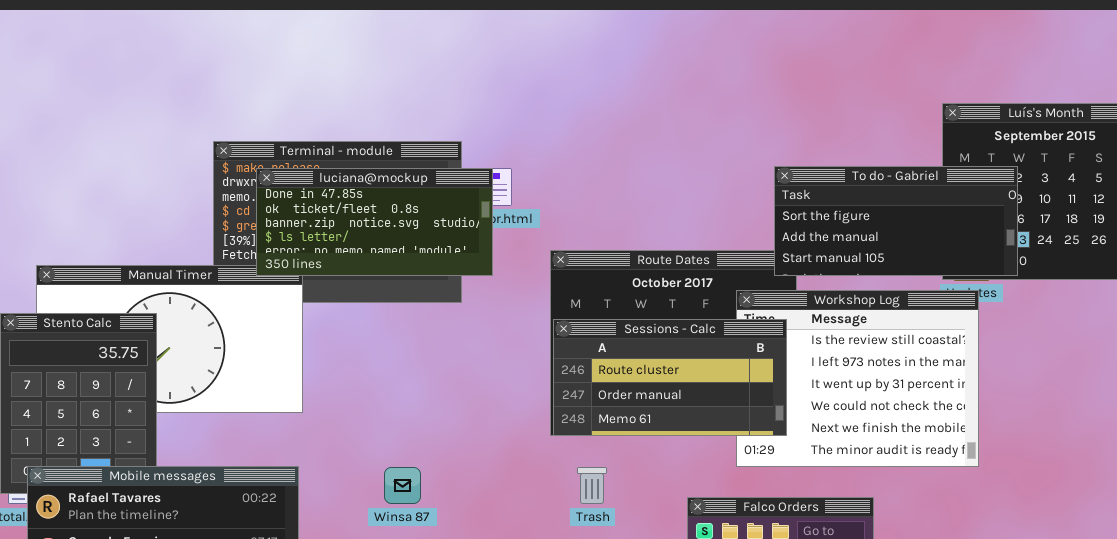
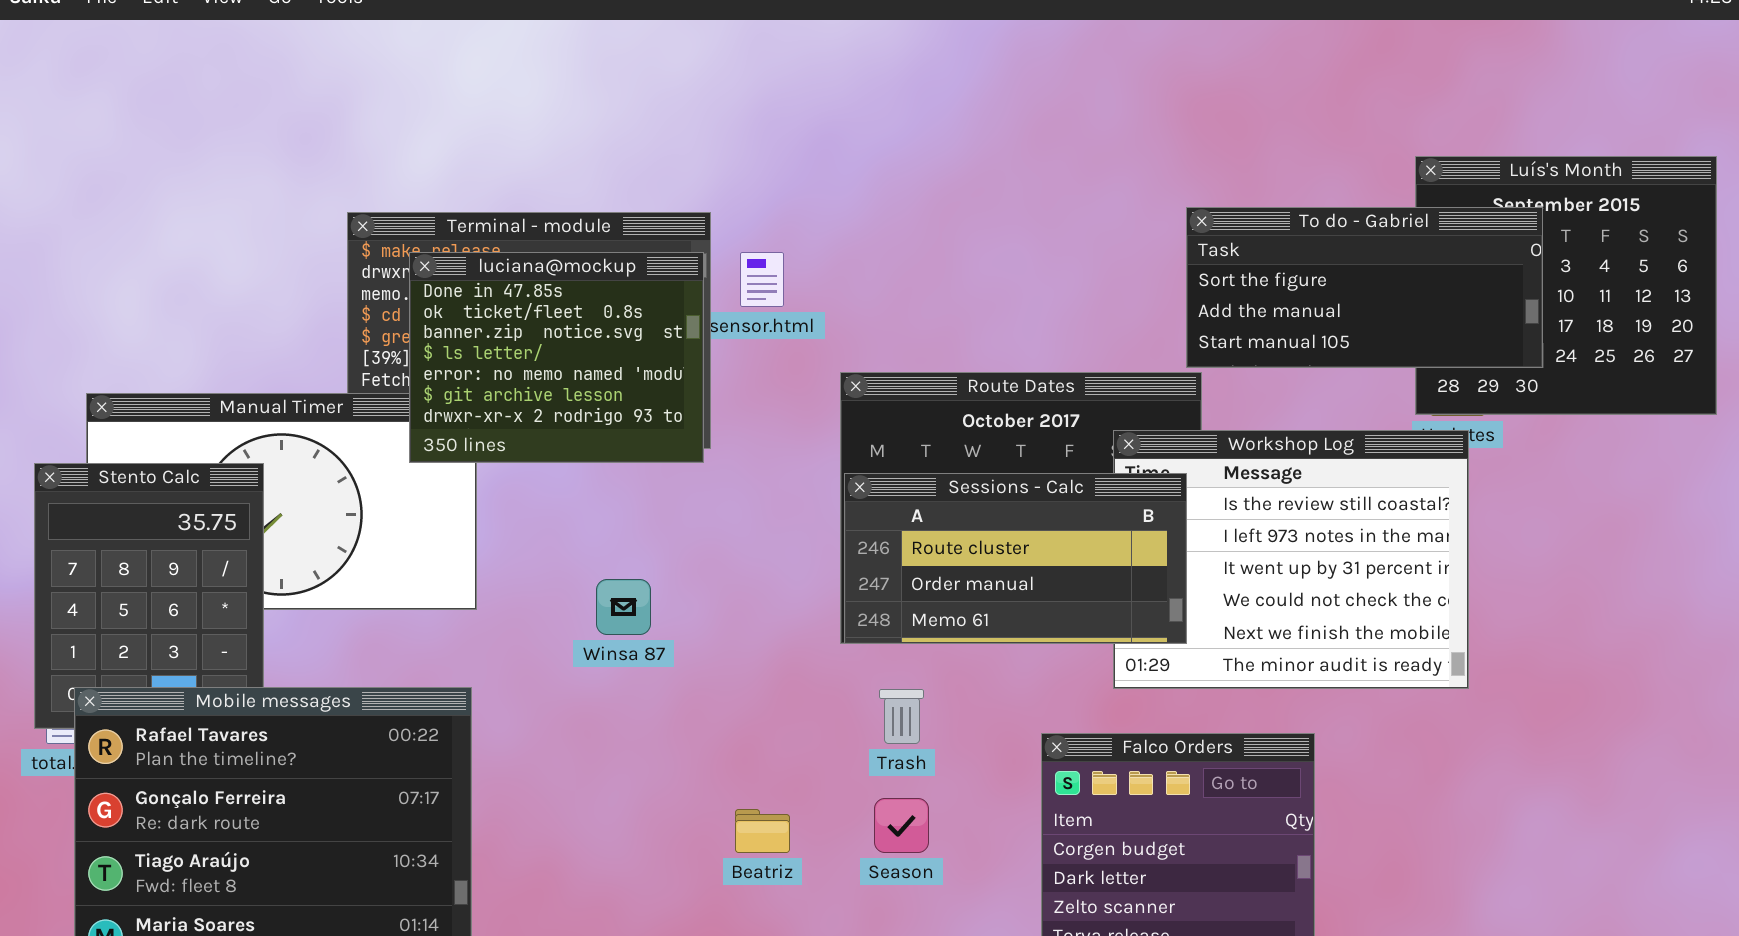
To do - Gabriel: [774,166,1018,276] -> [1186,207,1543,368], moved
luciana@mockup: [256,168,493,276] -> [409,252,704,463], resized
Winsa 87: [384,467,421,504] -> [596,579,651,635], moved

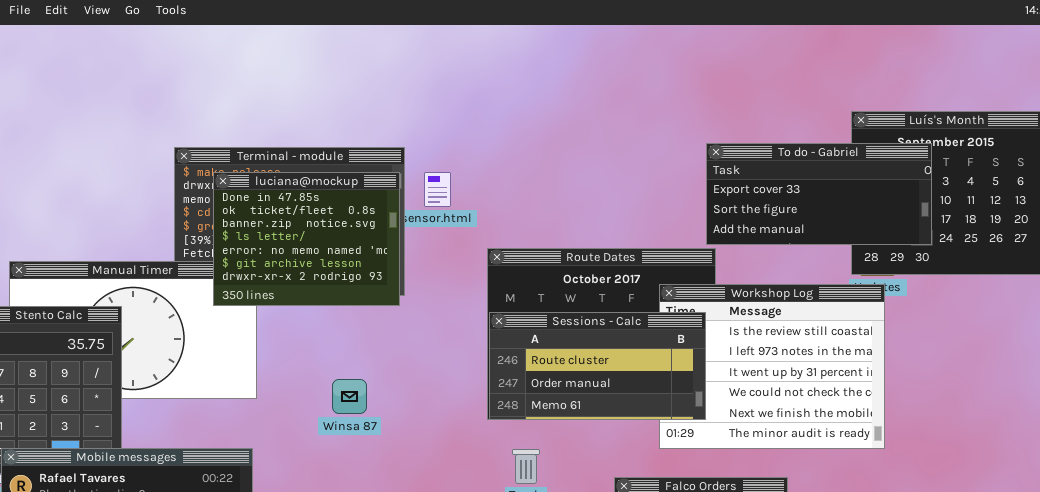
To do - Gabriel: [1186,207,1543,368] -> [706,143,932,245], scrolled up 1 row

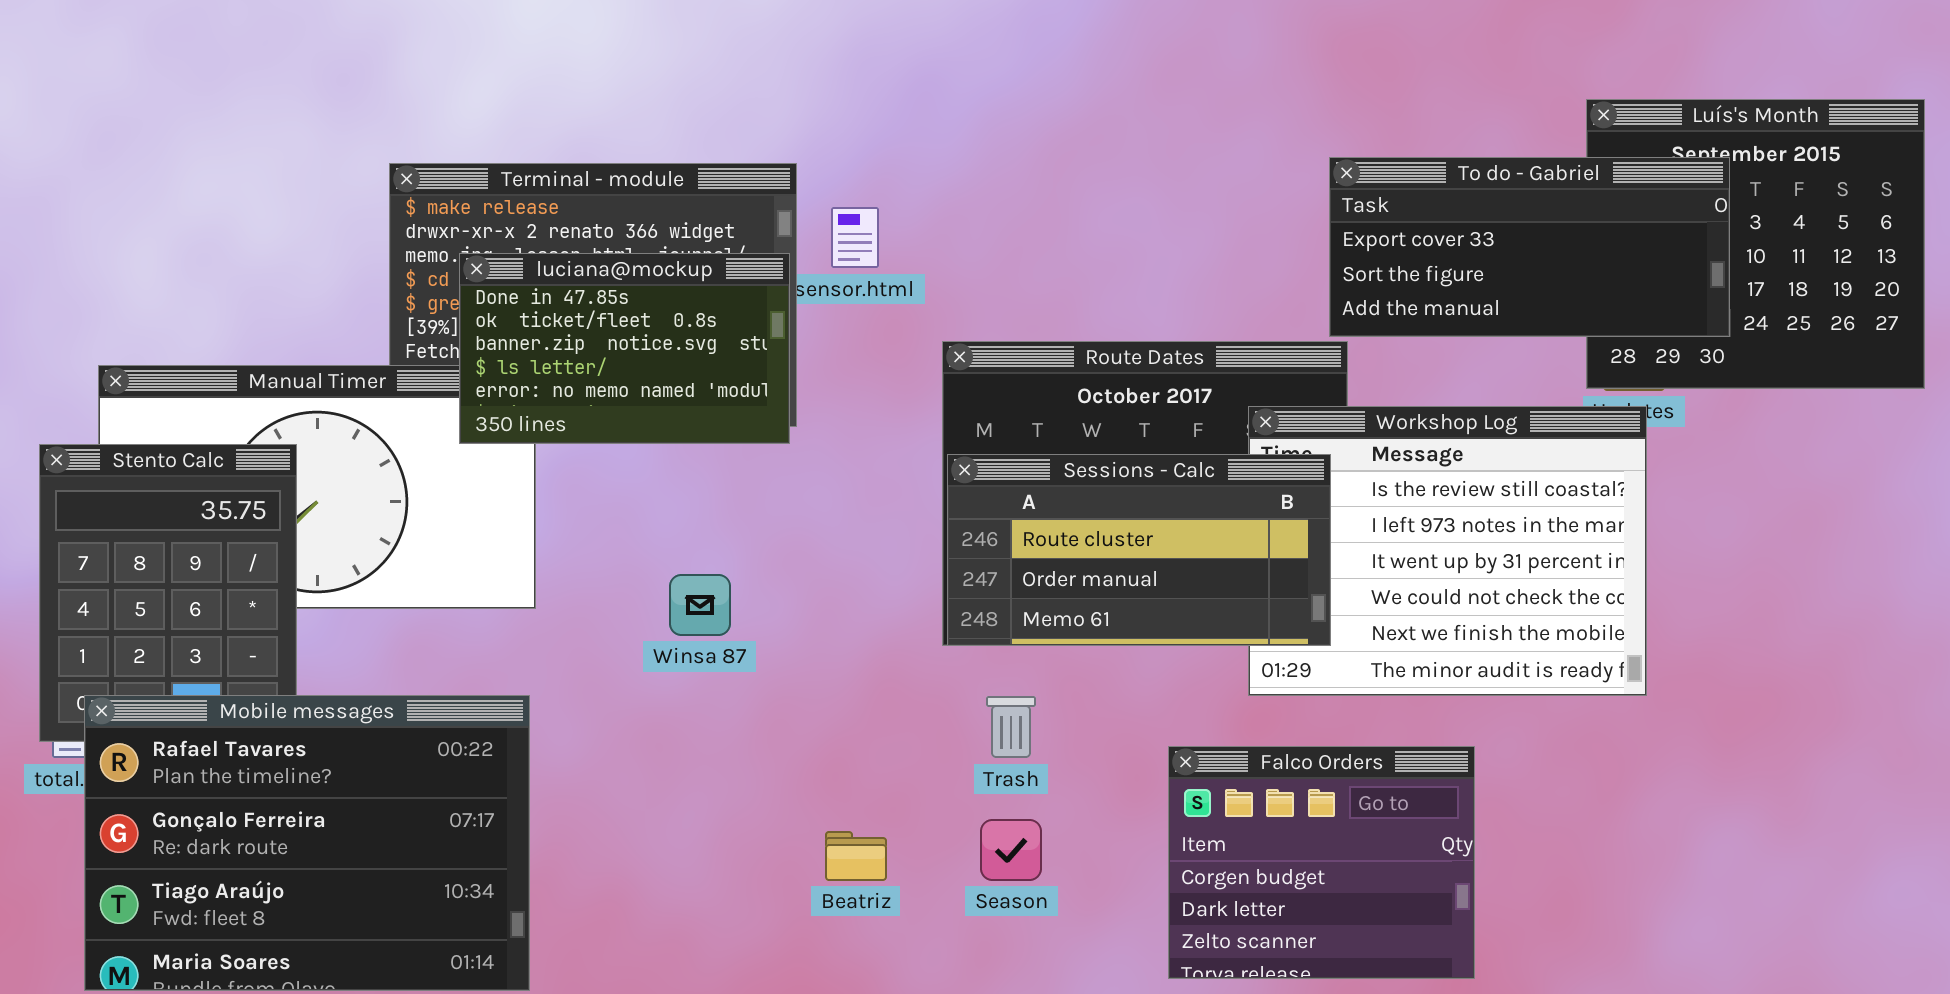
luciana@mockup: [213,172,400,306] -> [459,253,790,444], resized

